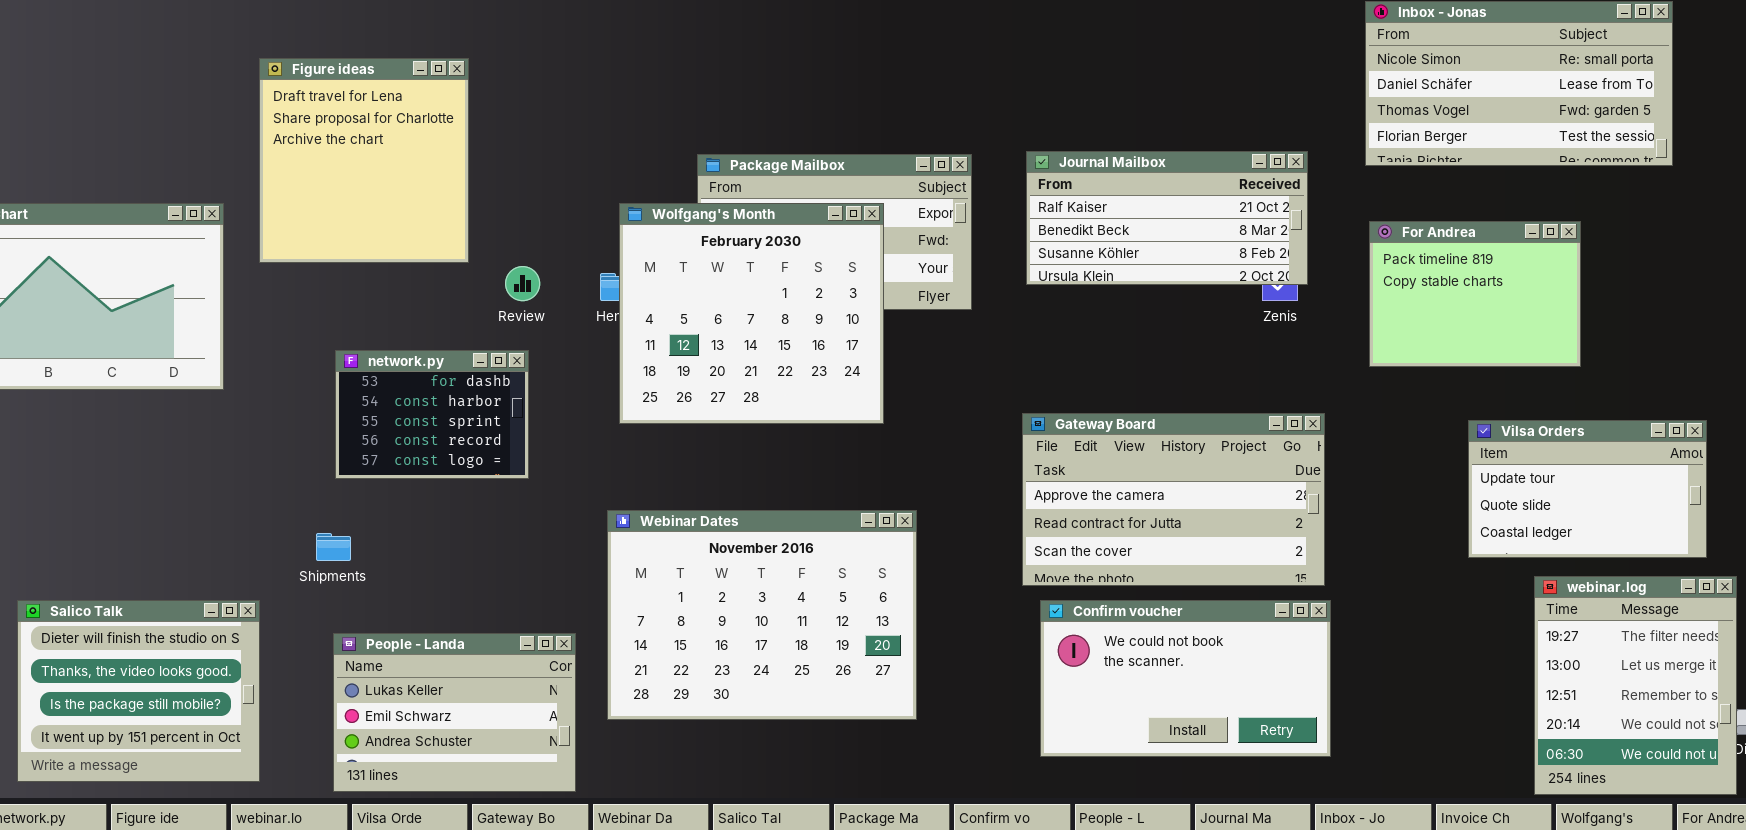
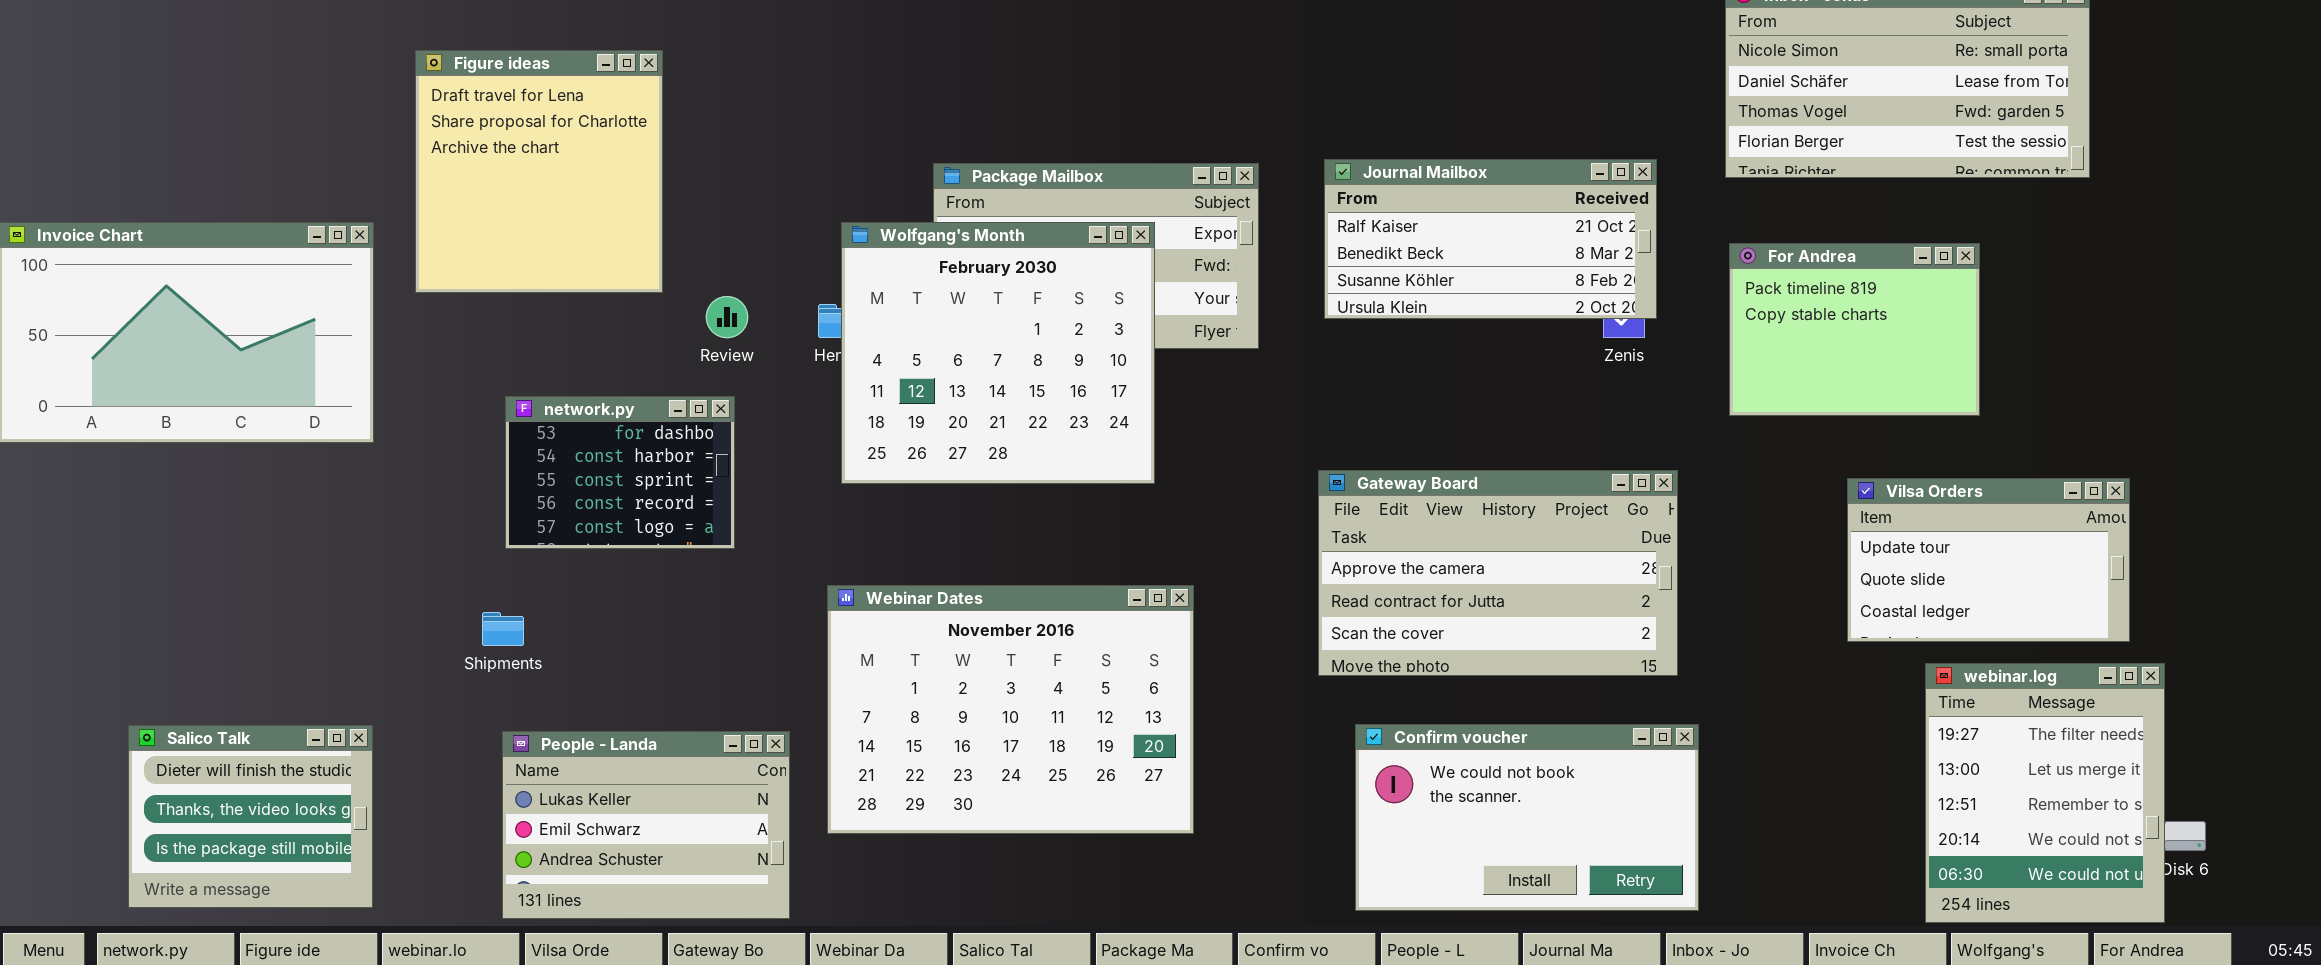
Salico Talk: [17,600,260,782] -> [128,725,373,908], resized
Confirm voucher: [1040,600,1331,757] -> [1355,724,1699,911], moved

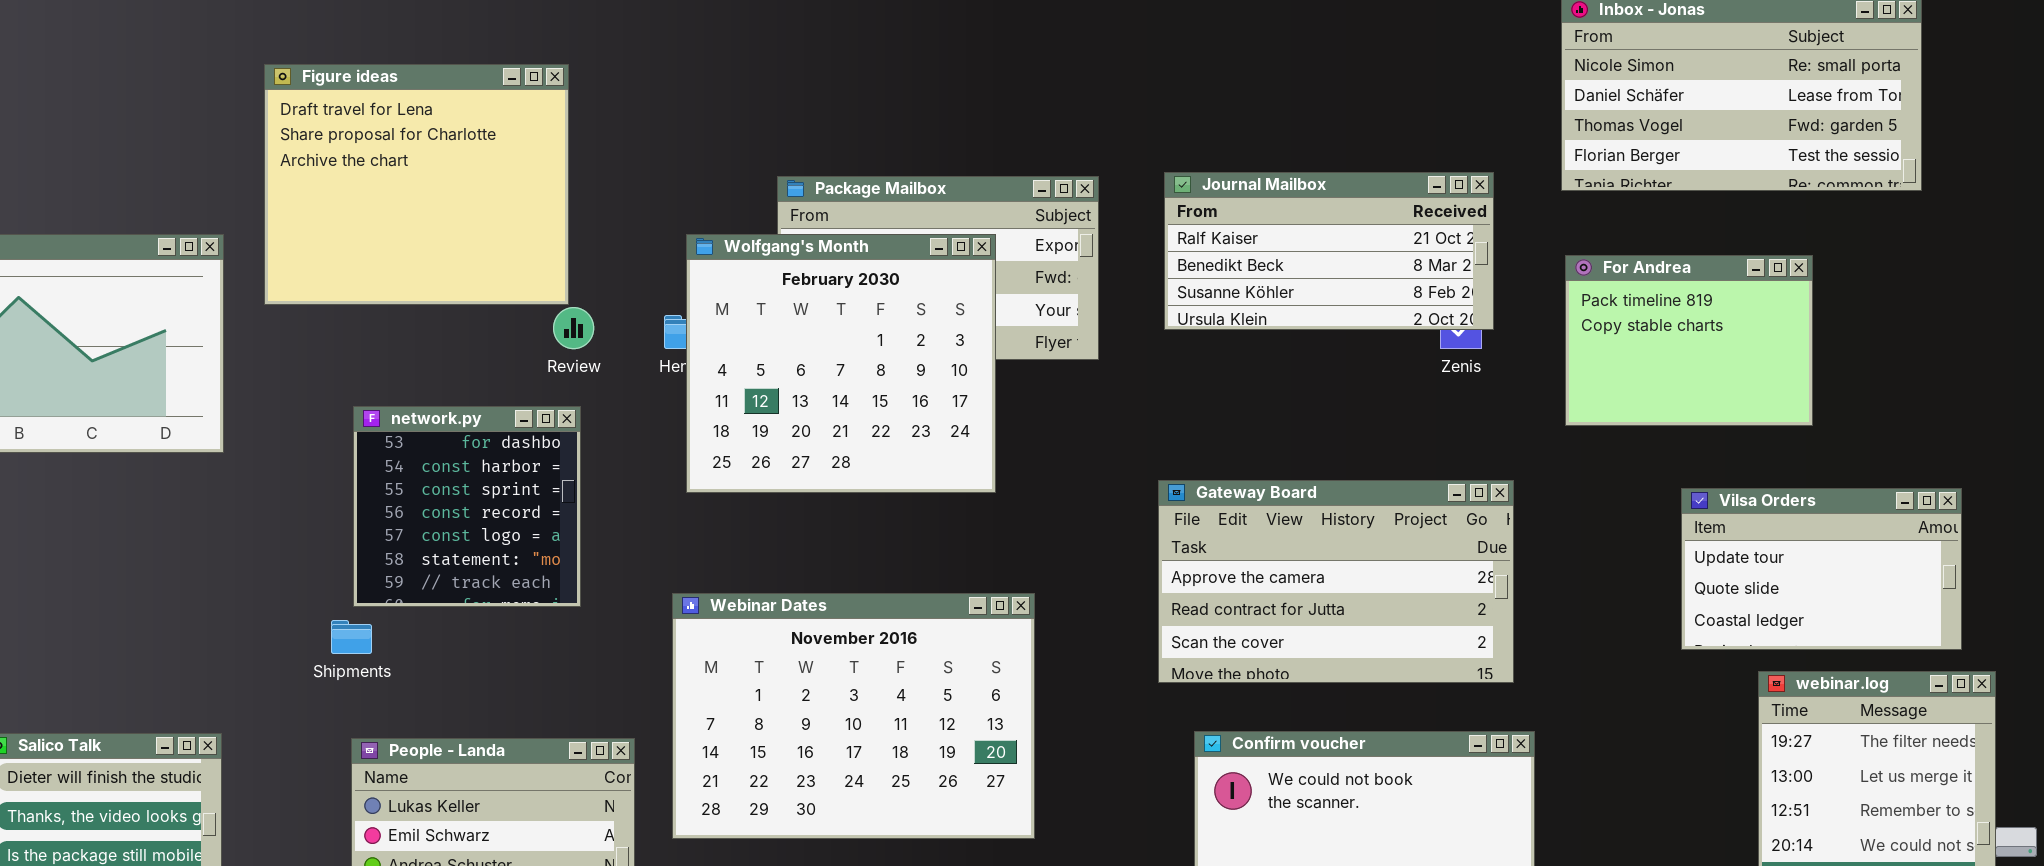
Figure ideas: [415,50,663,293] -> [264,64,569,305], resized
network.py: [505,396,735,549] -> [353,406,581,607], resized

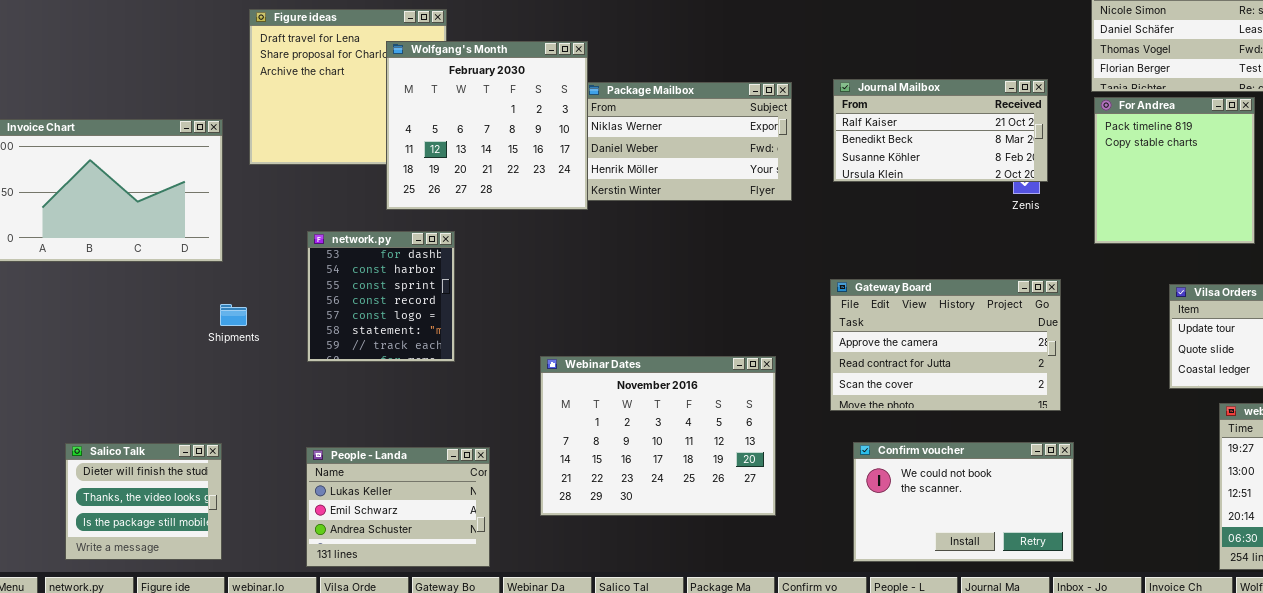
Wolfgang's Month: [686,234,996,493] -> [386,41,588,210], moved
For Andrea: [1565,255,1813,426] -> [1094,97,1255,244], resized
Webinar Dates: [672,593,1035,839] -> [540,356,776,516], moved
Shipments: [331,620,372,654] -> [220,304,247,326], moved

